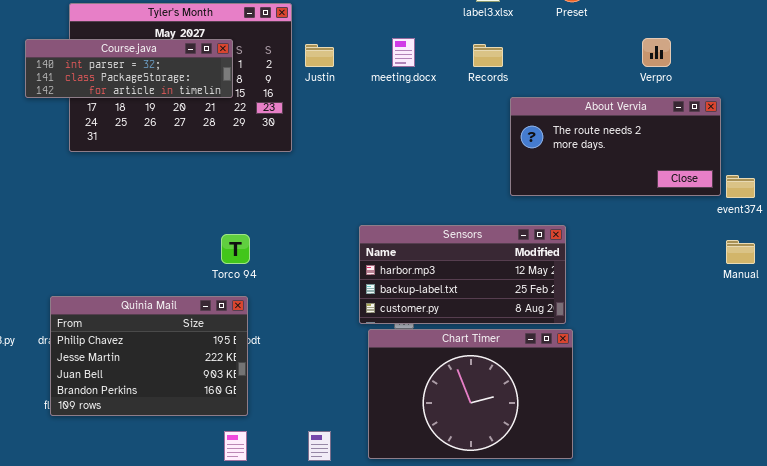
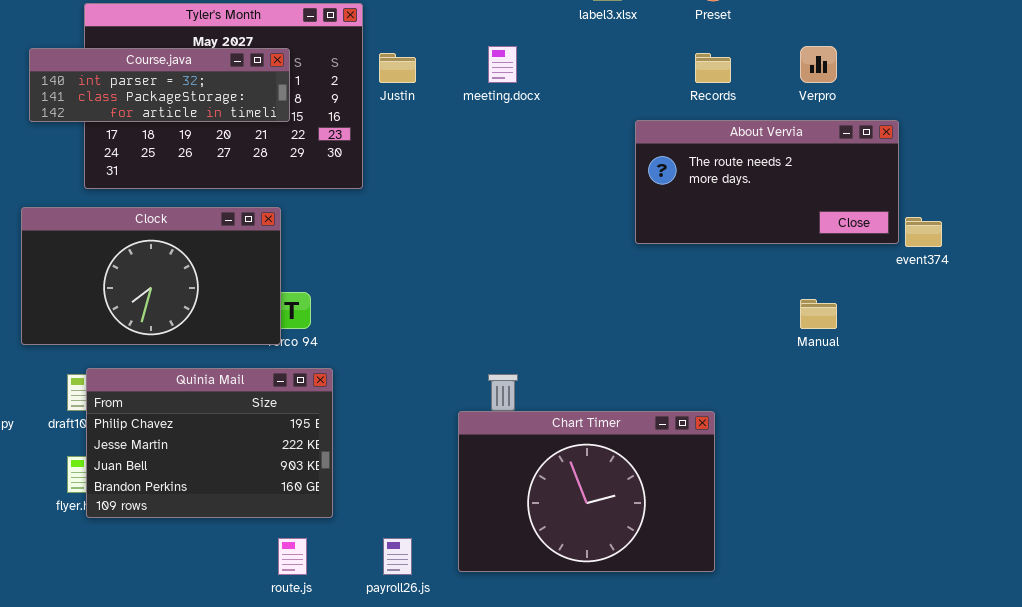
Records: [473,44,503,67] -> [695,53,731,83], moved
Clock: none -> [21,207,281,345], opened
Sensors: [359,225,566,324] -> none, closed
Manual: [726,240,755,264] -> [800,299,837,329], moved
Quinia Mail: [50,296,248,416] -> [86,368,333,518], moved

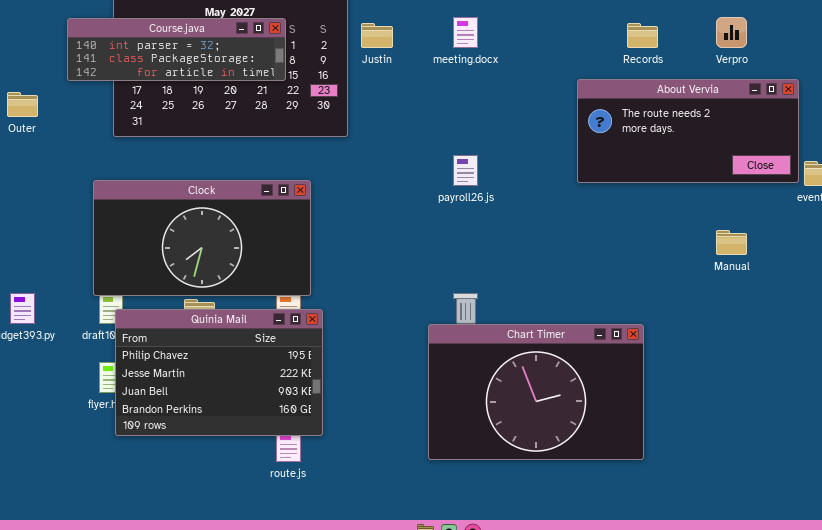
Clock: [21,207,281,345] -> [93,180,311,296], moved
Quinia Mail: [86,368,333,518] -> [115,309,323,436], moved
payroll26.js: [383,538,412,575] -> [453,155,478,186], moved

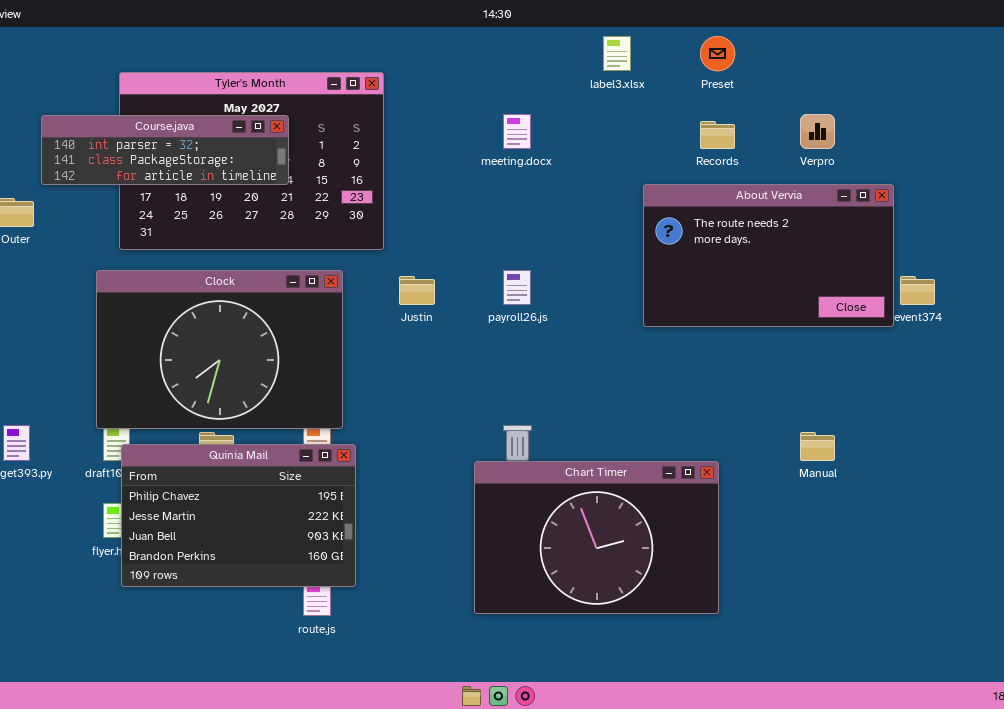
Course.java: [67,18,286,81] -> [41,115,289,185], moved
Justin: [361,23,393,48] -> [399,276,435,305], moved
About Vervia: [577,79,799,183] -> [643,184,894,327], resized
Clock: [93,180,311,296] -> [96,270,343,429], resized
Manual: [716,230,747,255] -> [800,432,835,461], moved

